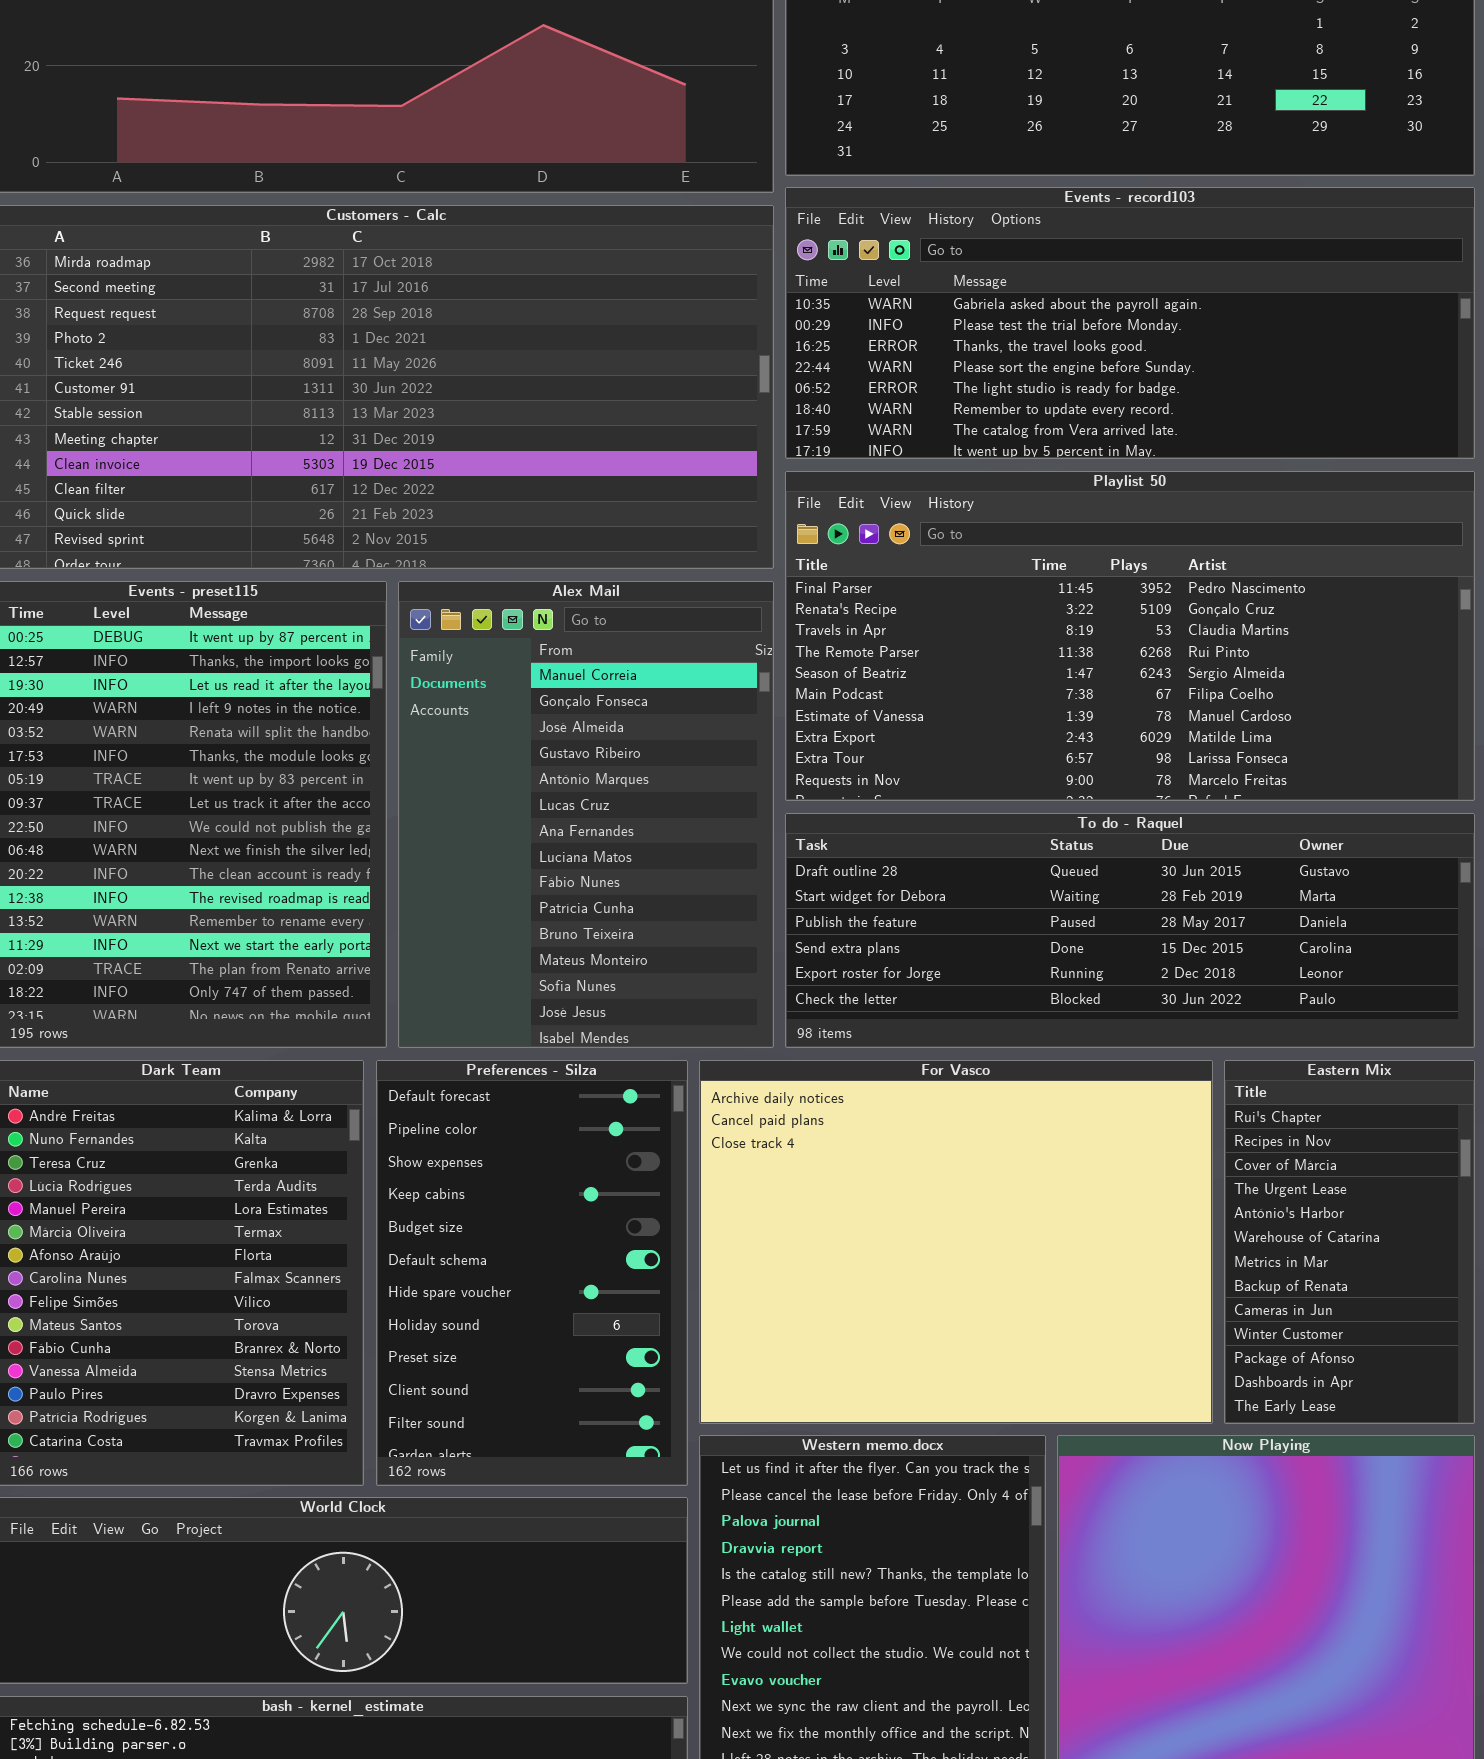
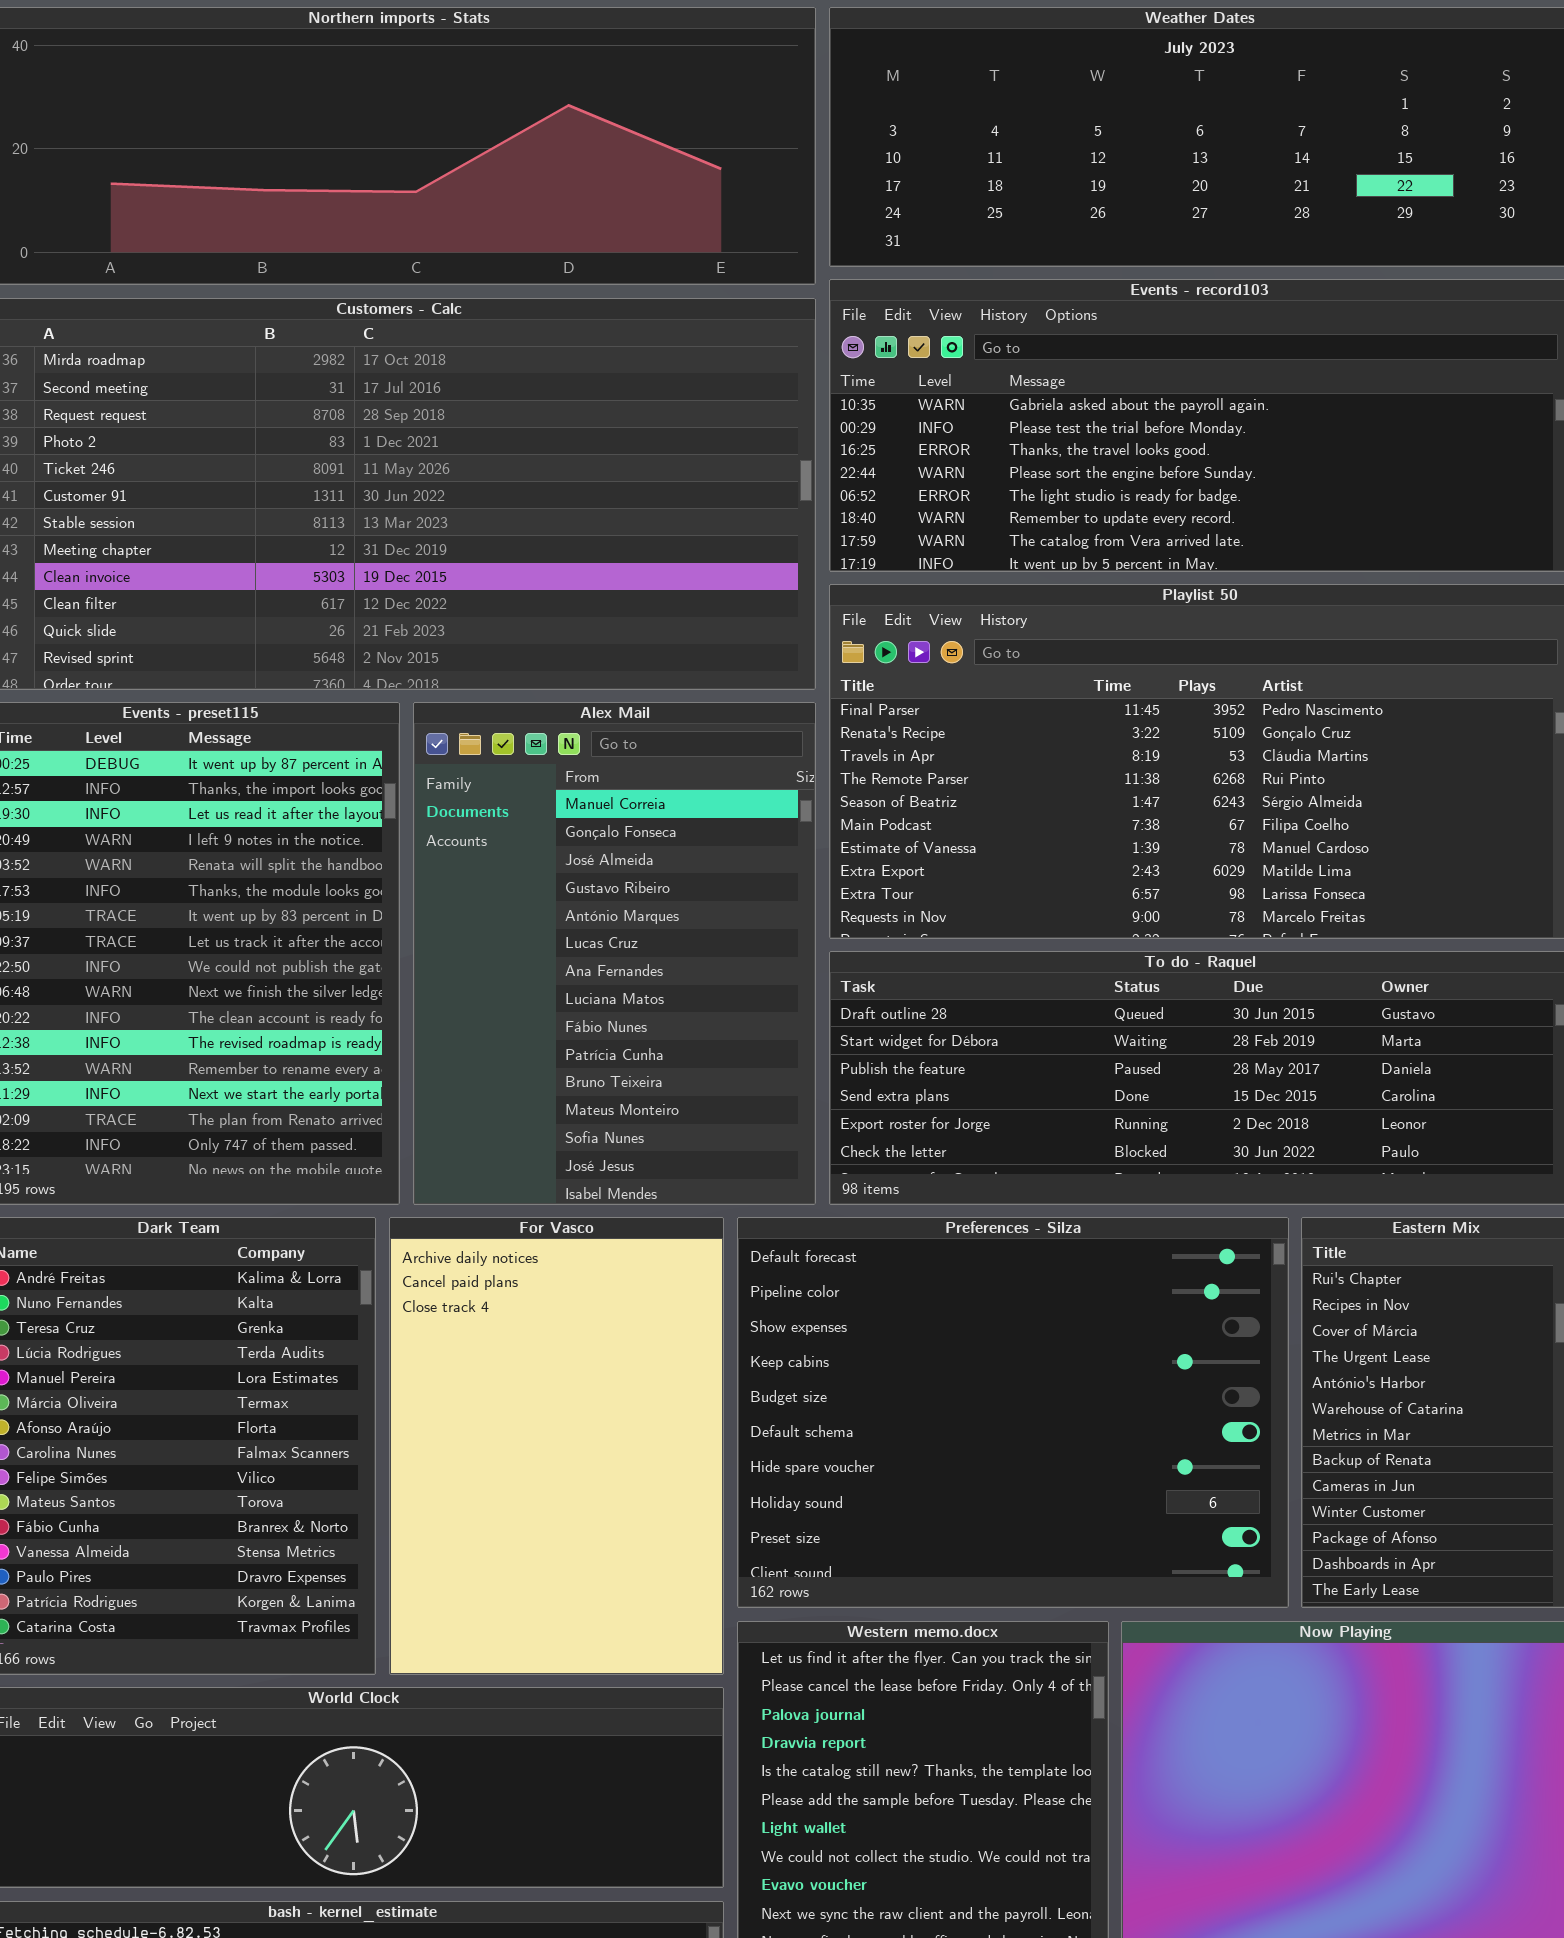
Preferences - Silza: [376,1060,688,1486] -> [737,1217,1289,1608], moved, resized
For Vasco: [699,1060,1213,1424] -> [389,1217,724,1675], moved, resized

